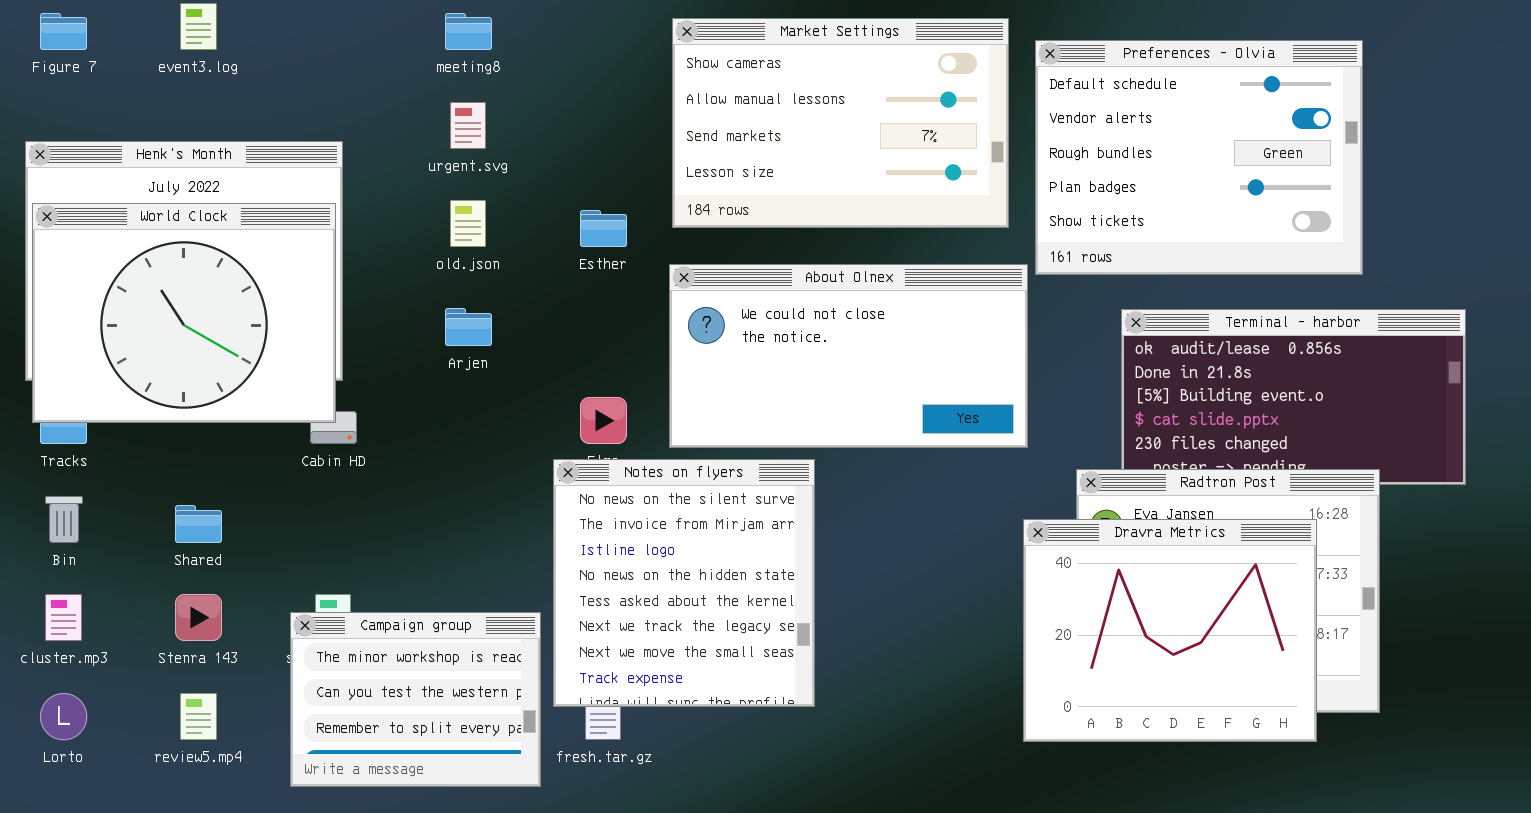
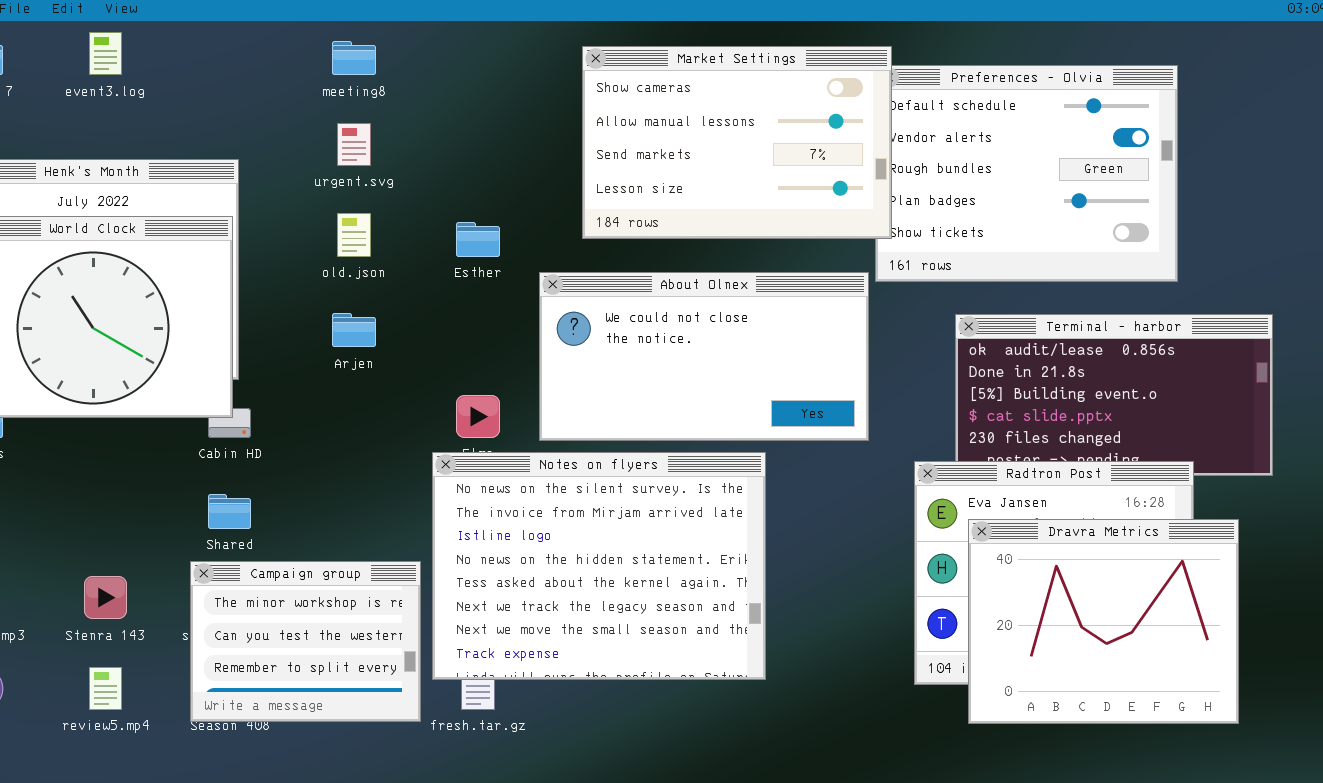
Market Settings: [672,18,1009,228] -> [582,46,892,239], moved
Notes on flyers: [553,459,815,707] -> [432,452,766,680], resized
Shared: [175,505,222,543] -> [208,494,251,529], moved
Dravra Metrics: [1023,519,1317,742] -> [968,519,1239,724], moved
Campaign group: [290,612,541,787] -> [190,561,421,722], moved

